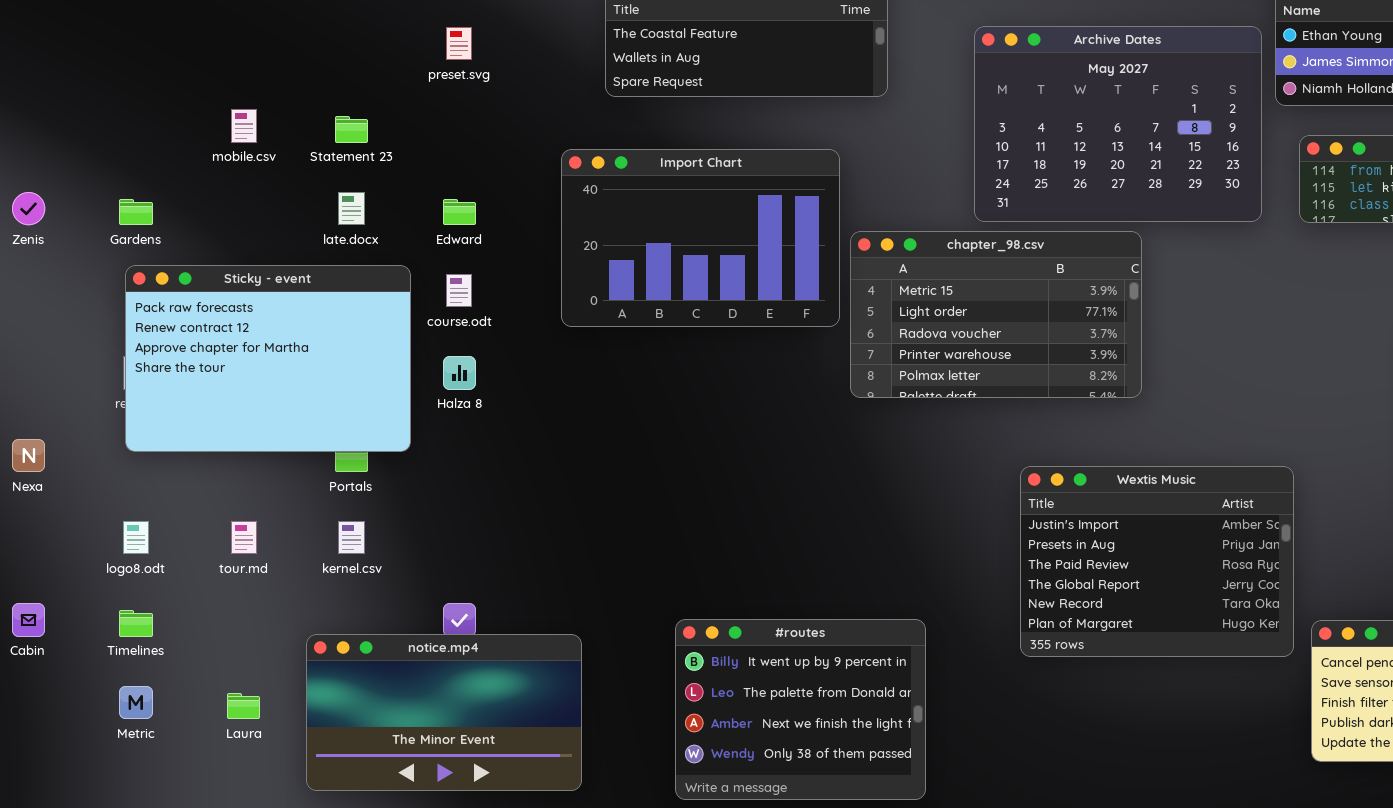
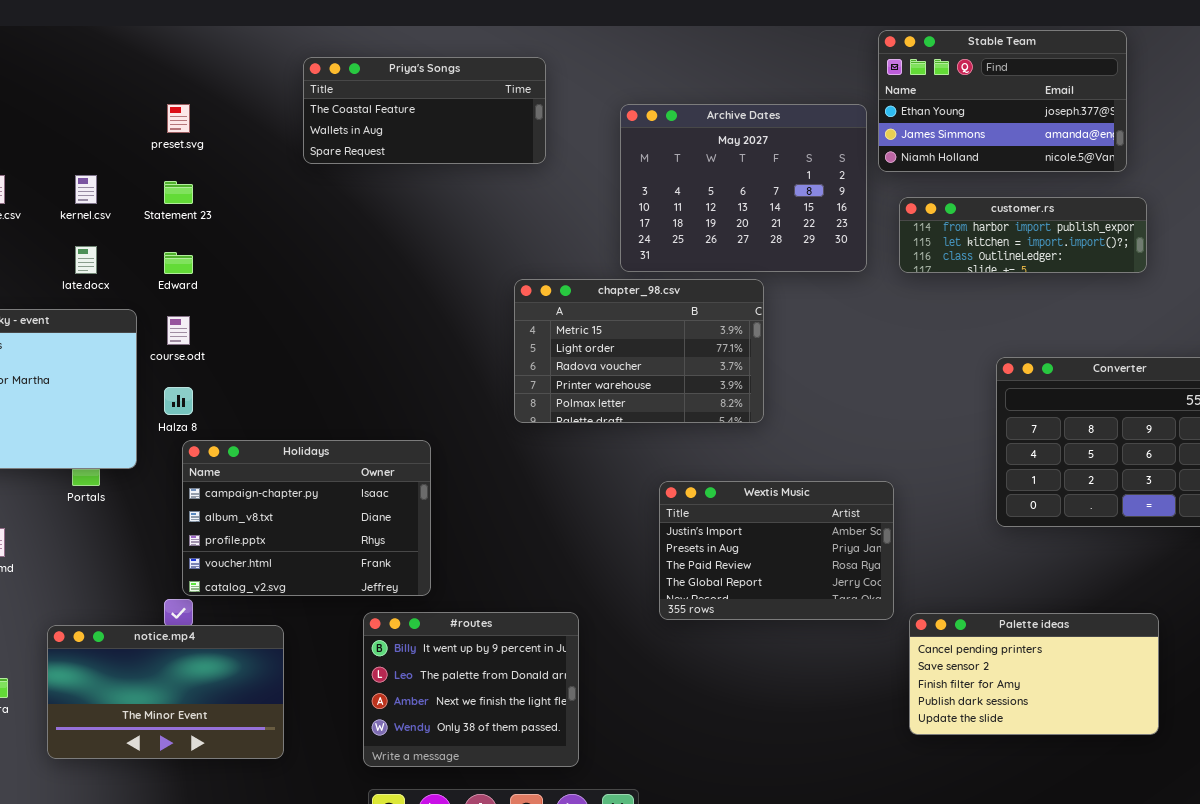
Statement 23: [335,116,368,143] -> [164,181,193,204], moved
Import Chart: [561,149,840,327] -> none, closed
Holidays: none -> [182,440,431,596], opened
Wextis Music: [1020,466,1294,657] -> [659,481,894,620], resized
kernel.csv: [338,521,365,554] -> [75,175,97,204], moved

